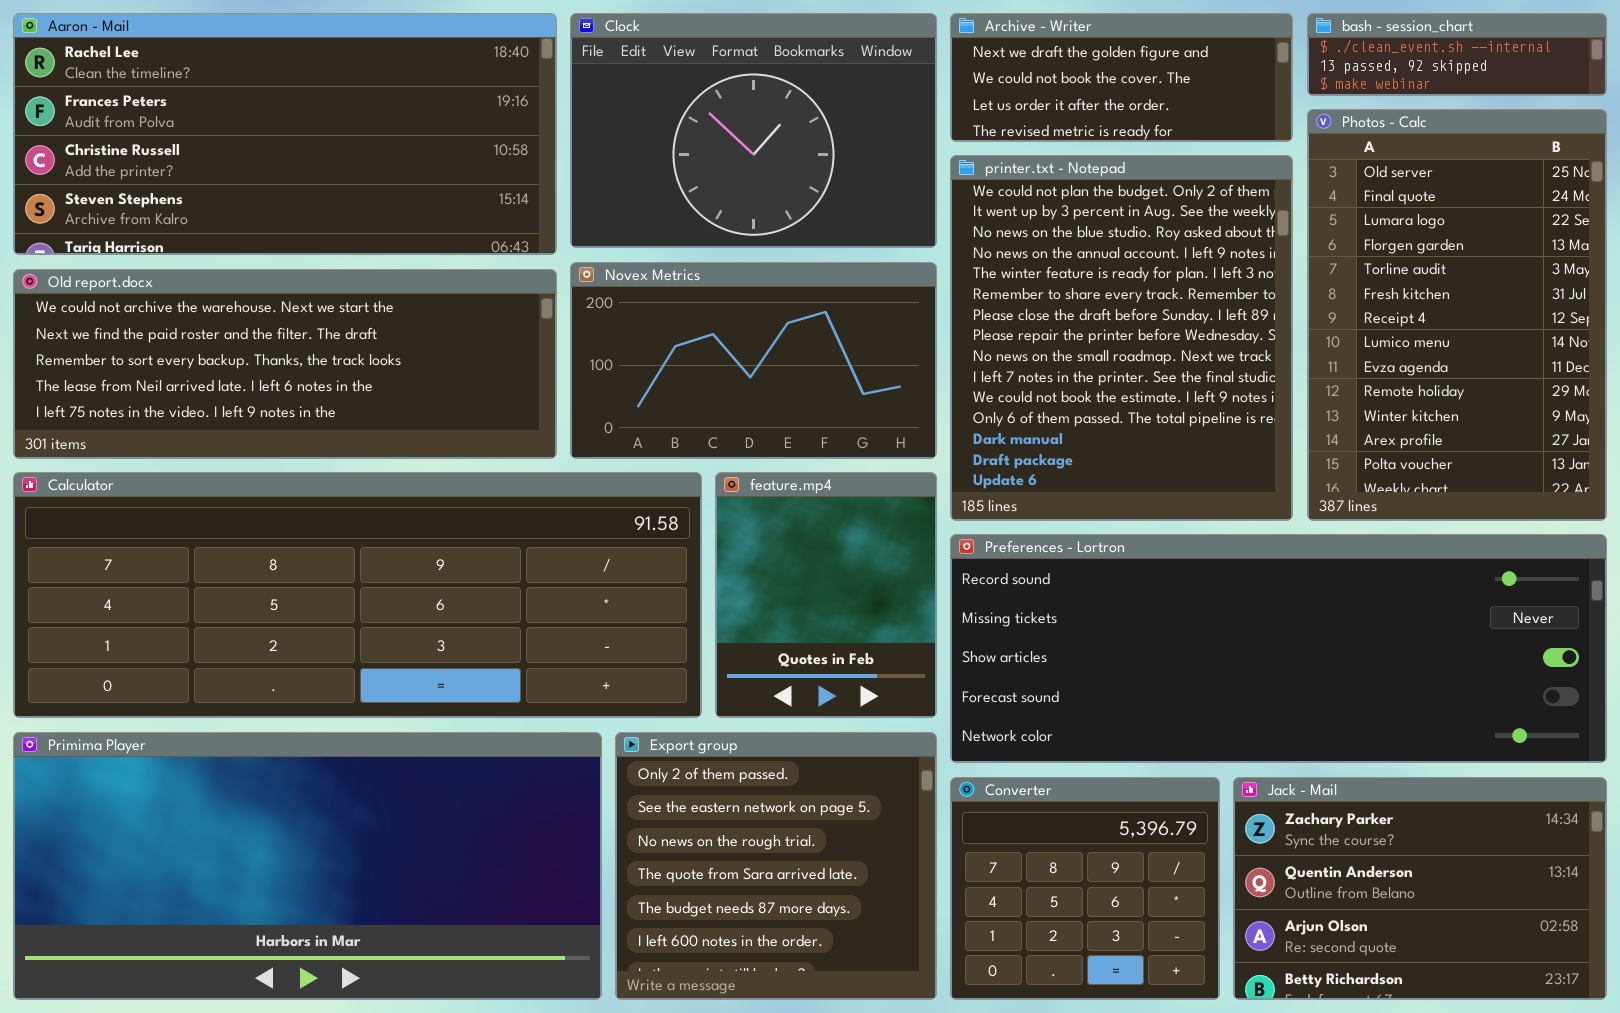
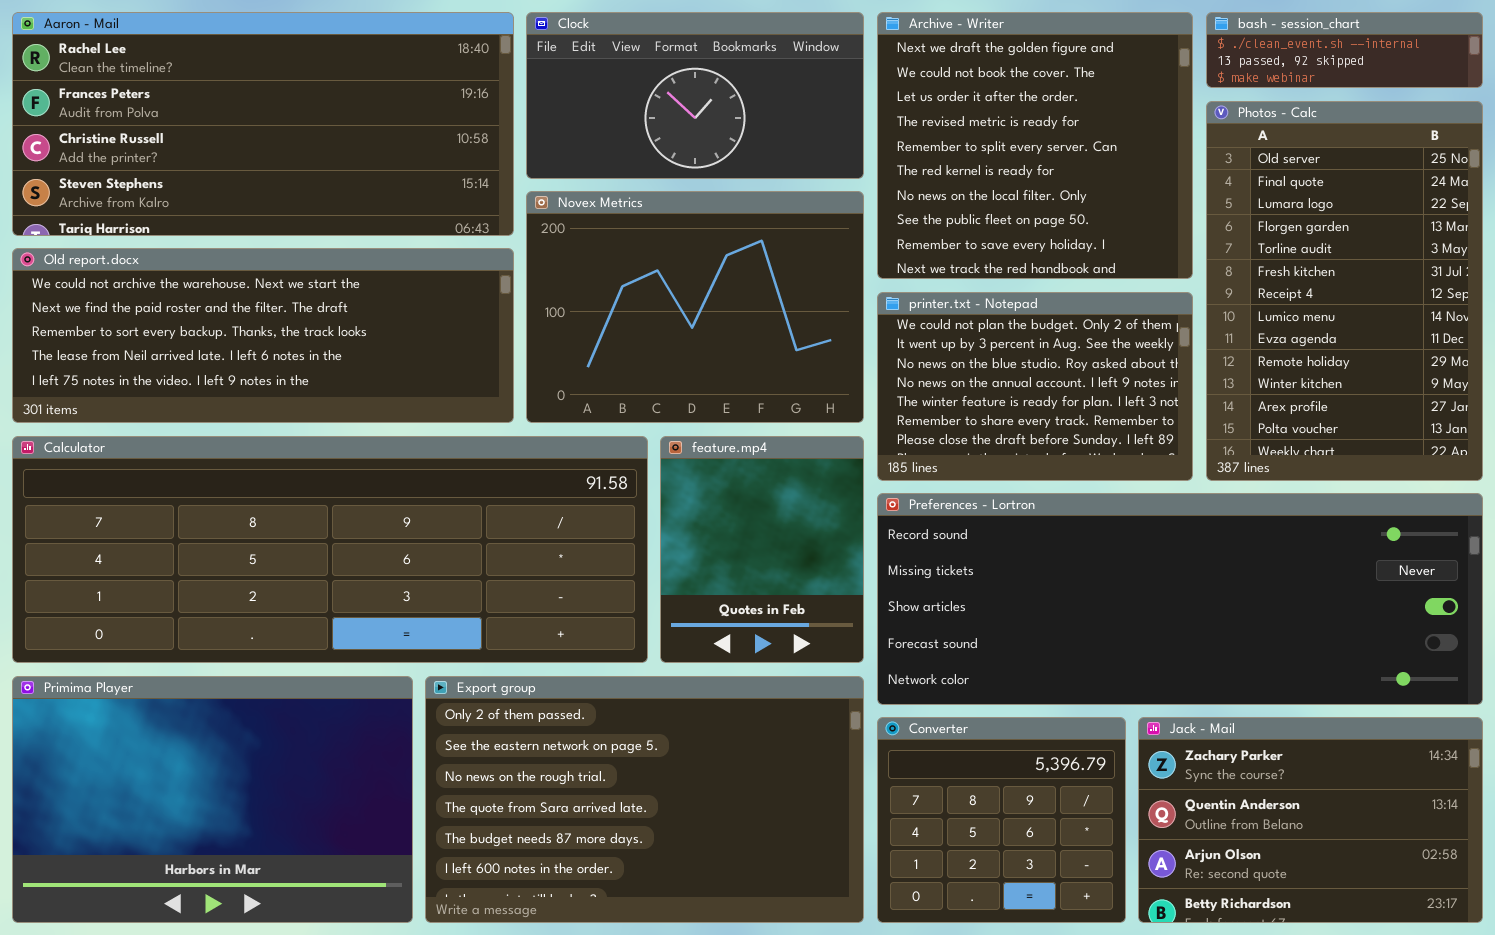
Clock: [570,13,937,248] -> [526,12,864,179], resized
Archive - Writer: [950,13,1293,142] -> [877,12,1193,279], resized
printer.txt - Notepad: [950,155,1293,521] -> [877,292,1193,481], resized
Novex Metrics: [570,262,937,459] -> [526,191,864,423], resized
Primima Player: [13,732,602,1000] -> [12,676,413,923], resized
Export group: [615,732,937,1000] -> [425,676,864,923], resized

